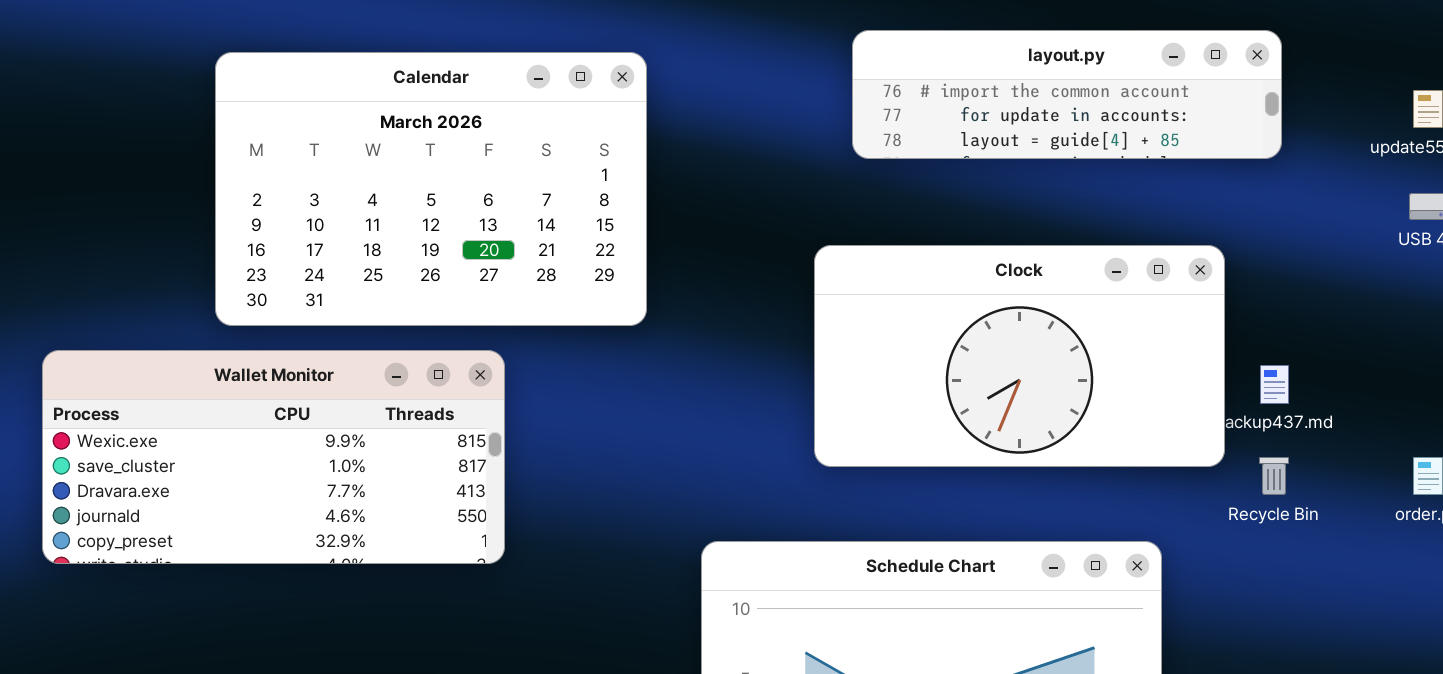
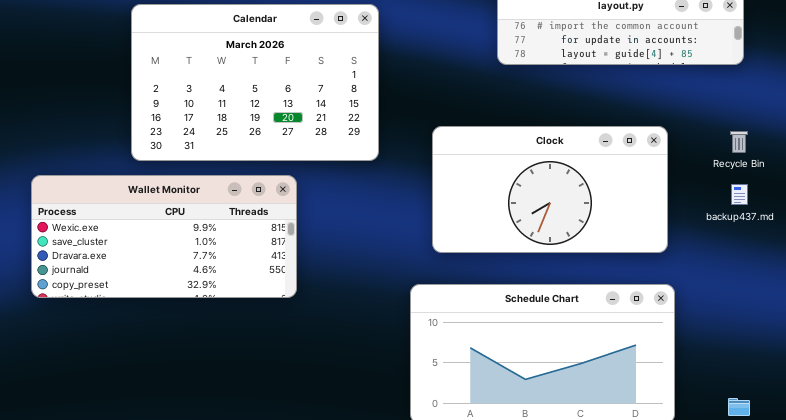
Clock: [814,245,1225,467] -> [432,126,668,253], moved
Recycle Bin: [1259,457,1289,495] -> [730,131,748,153], moved

